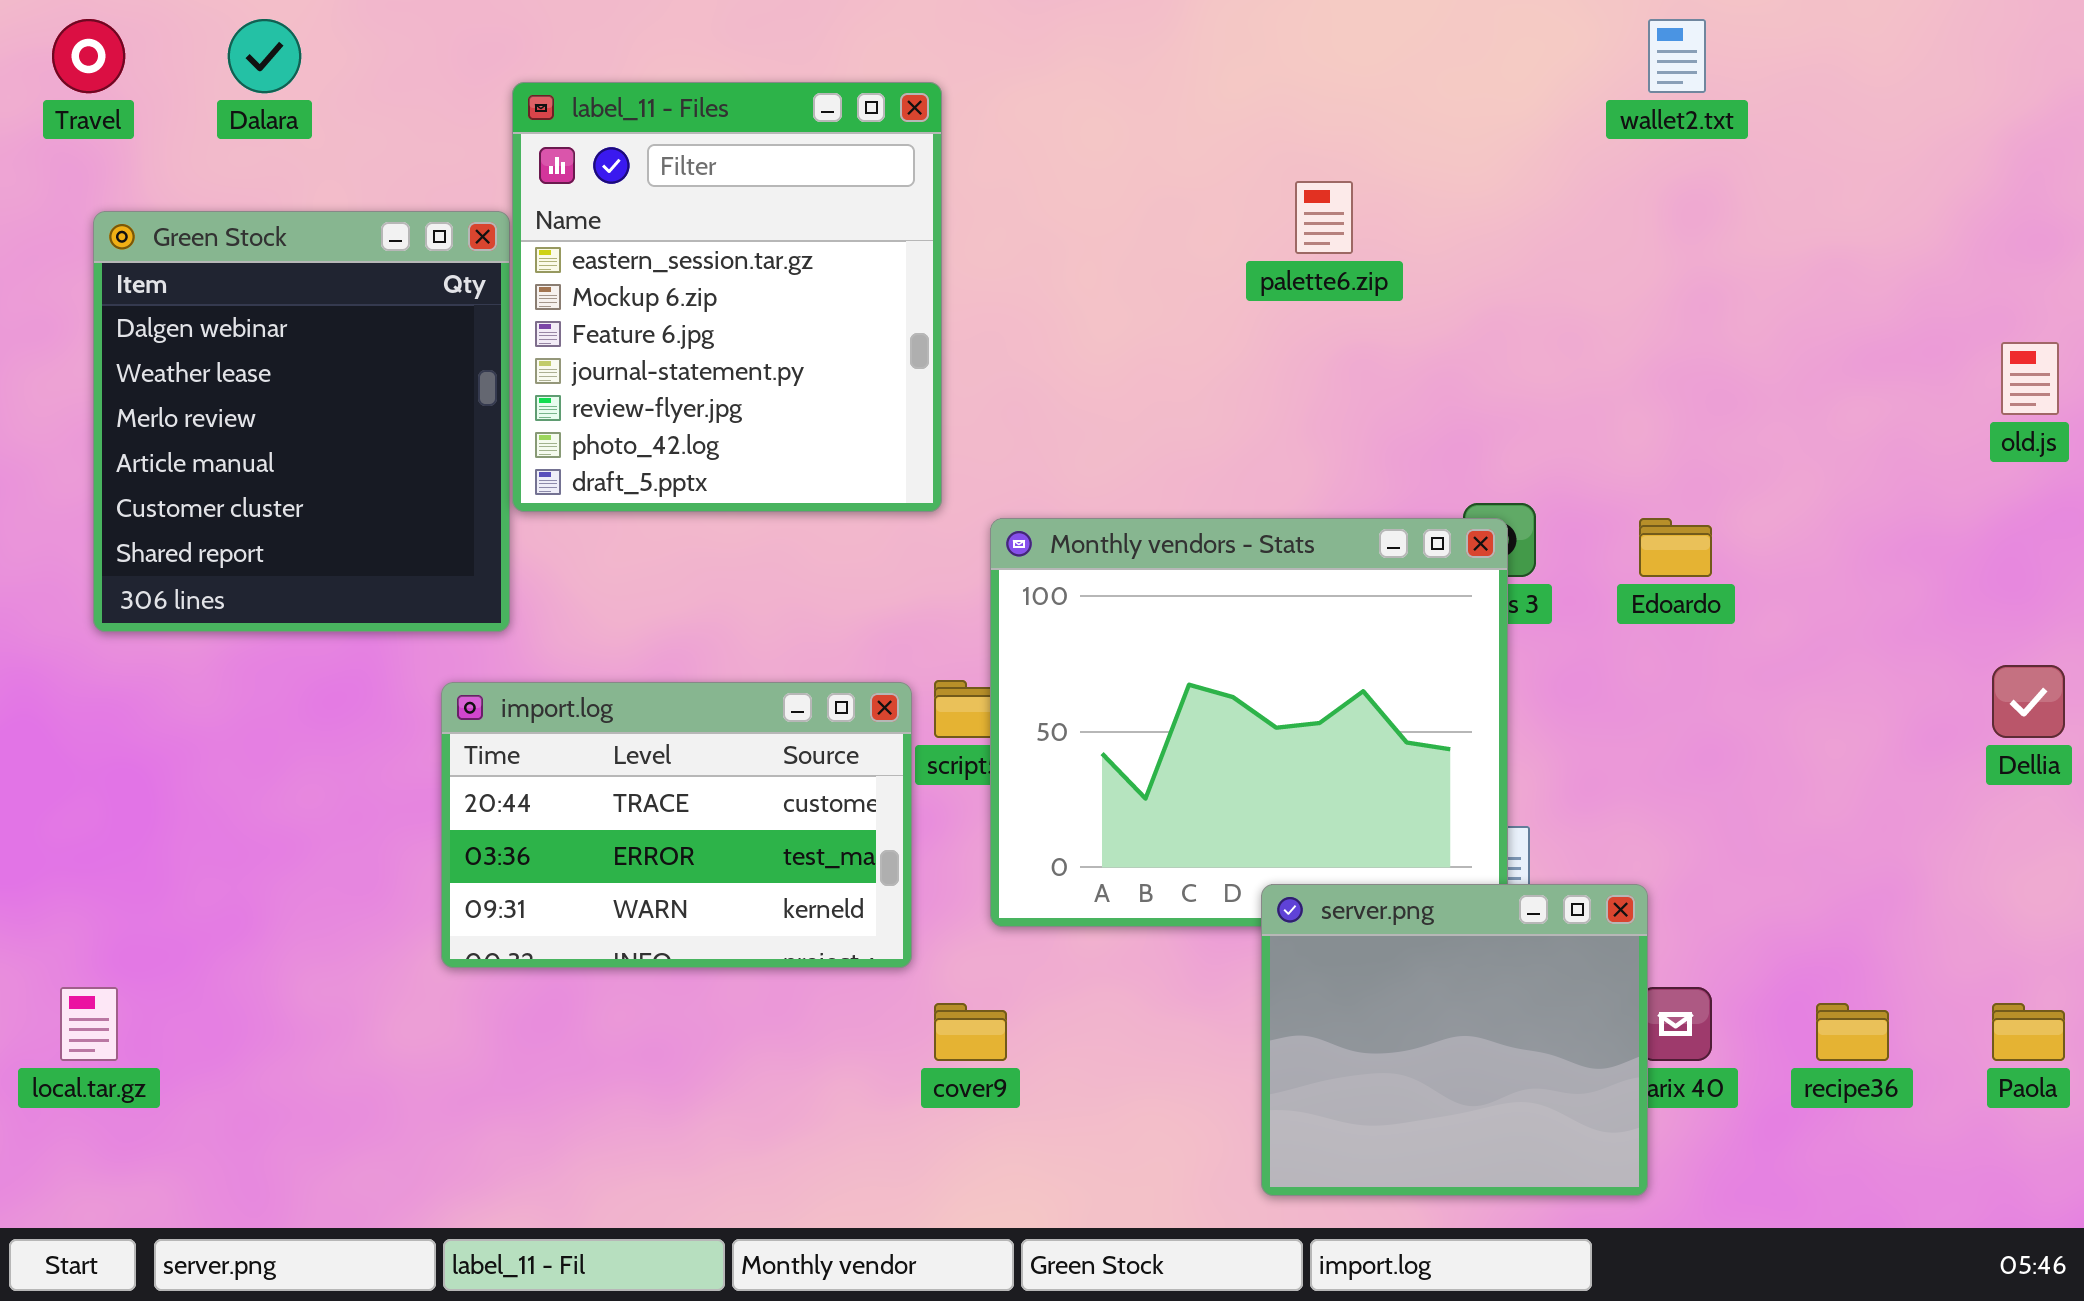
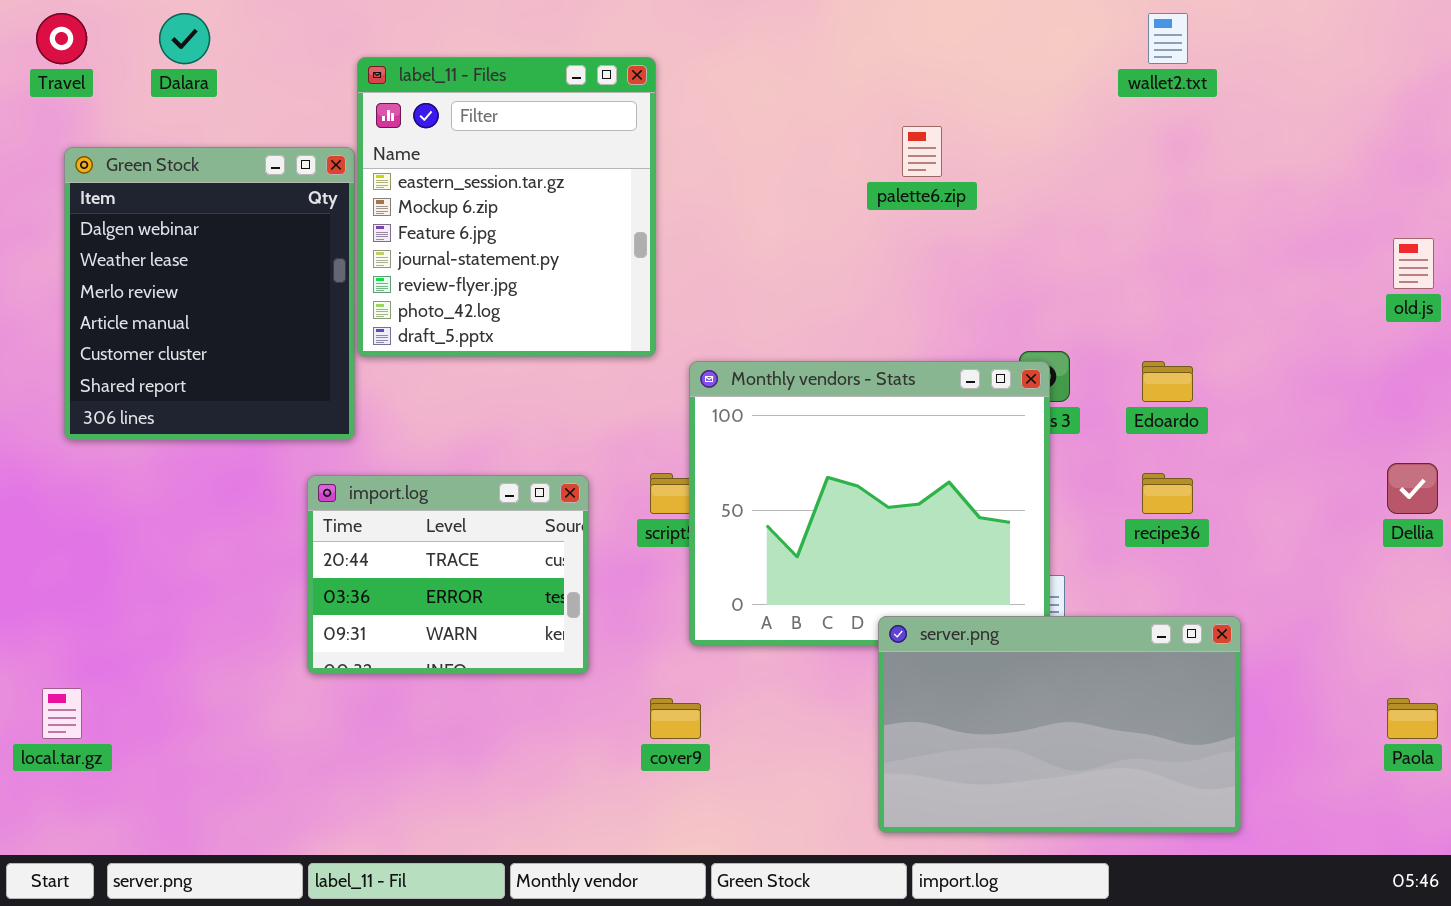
import.log: [441,682,912,968] -> [307,475,589,674], resized
server.png: [1261,884,1648,1196] -> [878,616,1241,833], resized
recipe36: [1816,1003,1889,1061] -> [1142,473,1193,514], moved

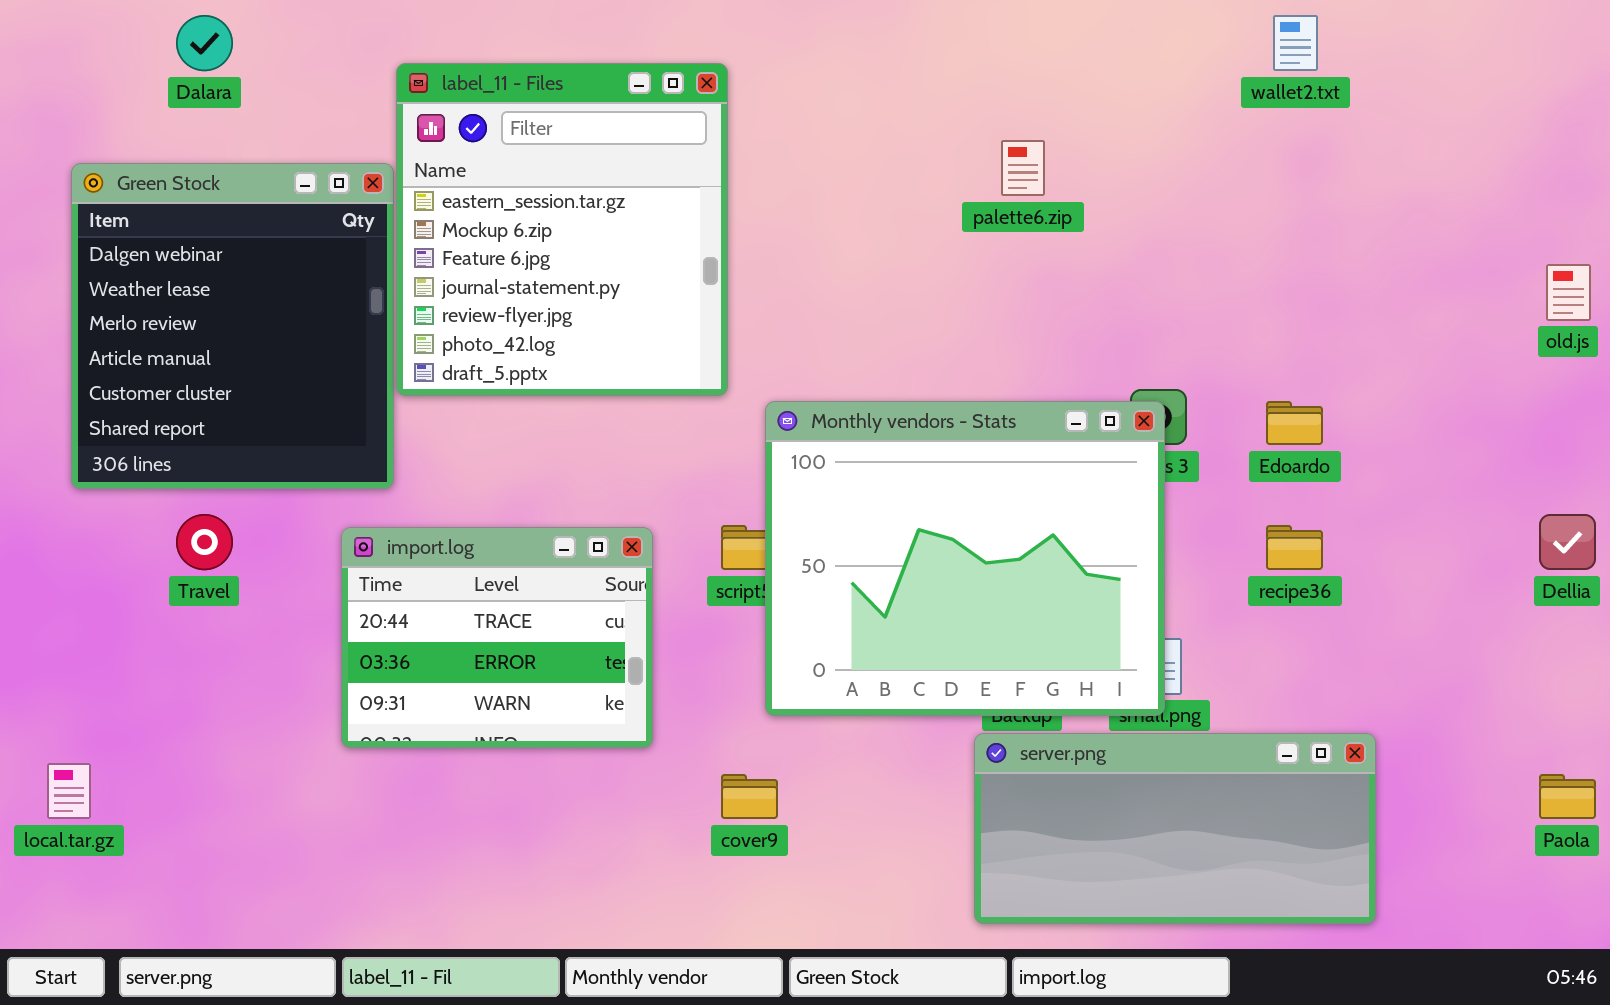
Travel: [36,13,87,64] -> [176,514,233,570], moved
server.png: [878,616,1241,833] -> [974,733,1376,924], resized

